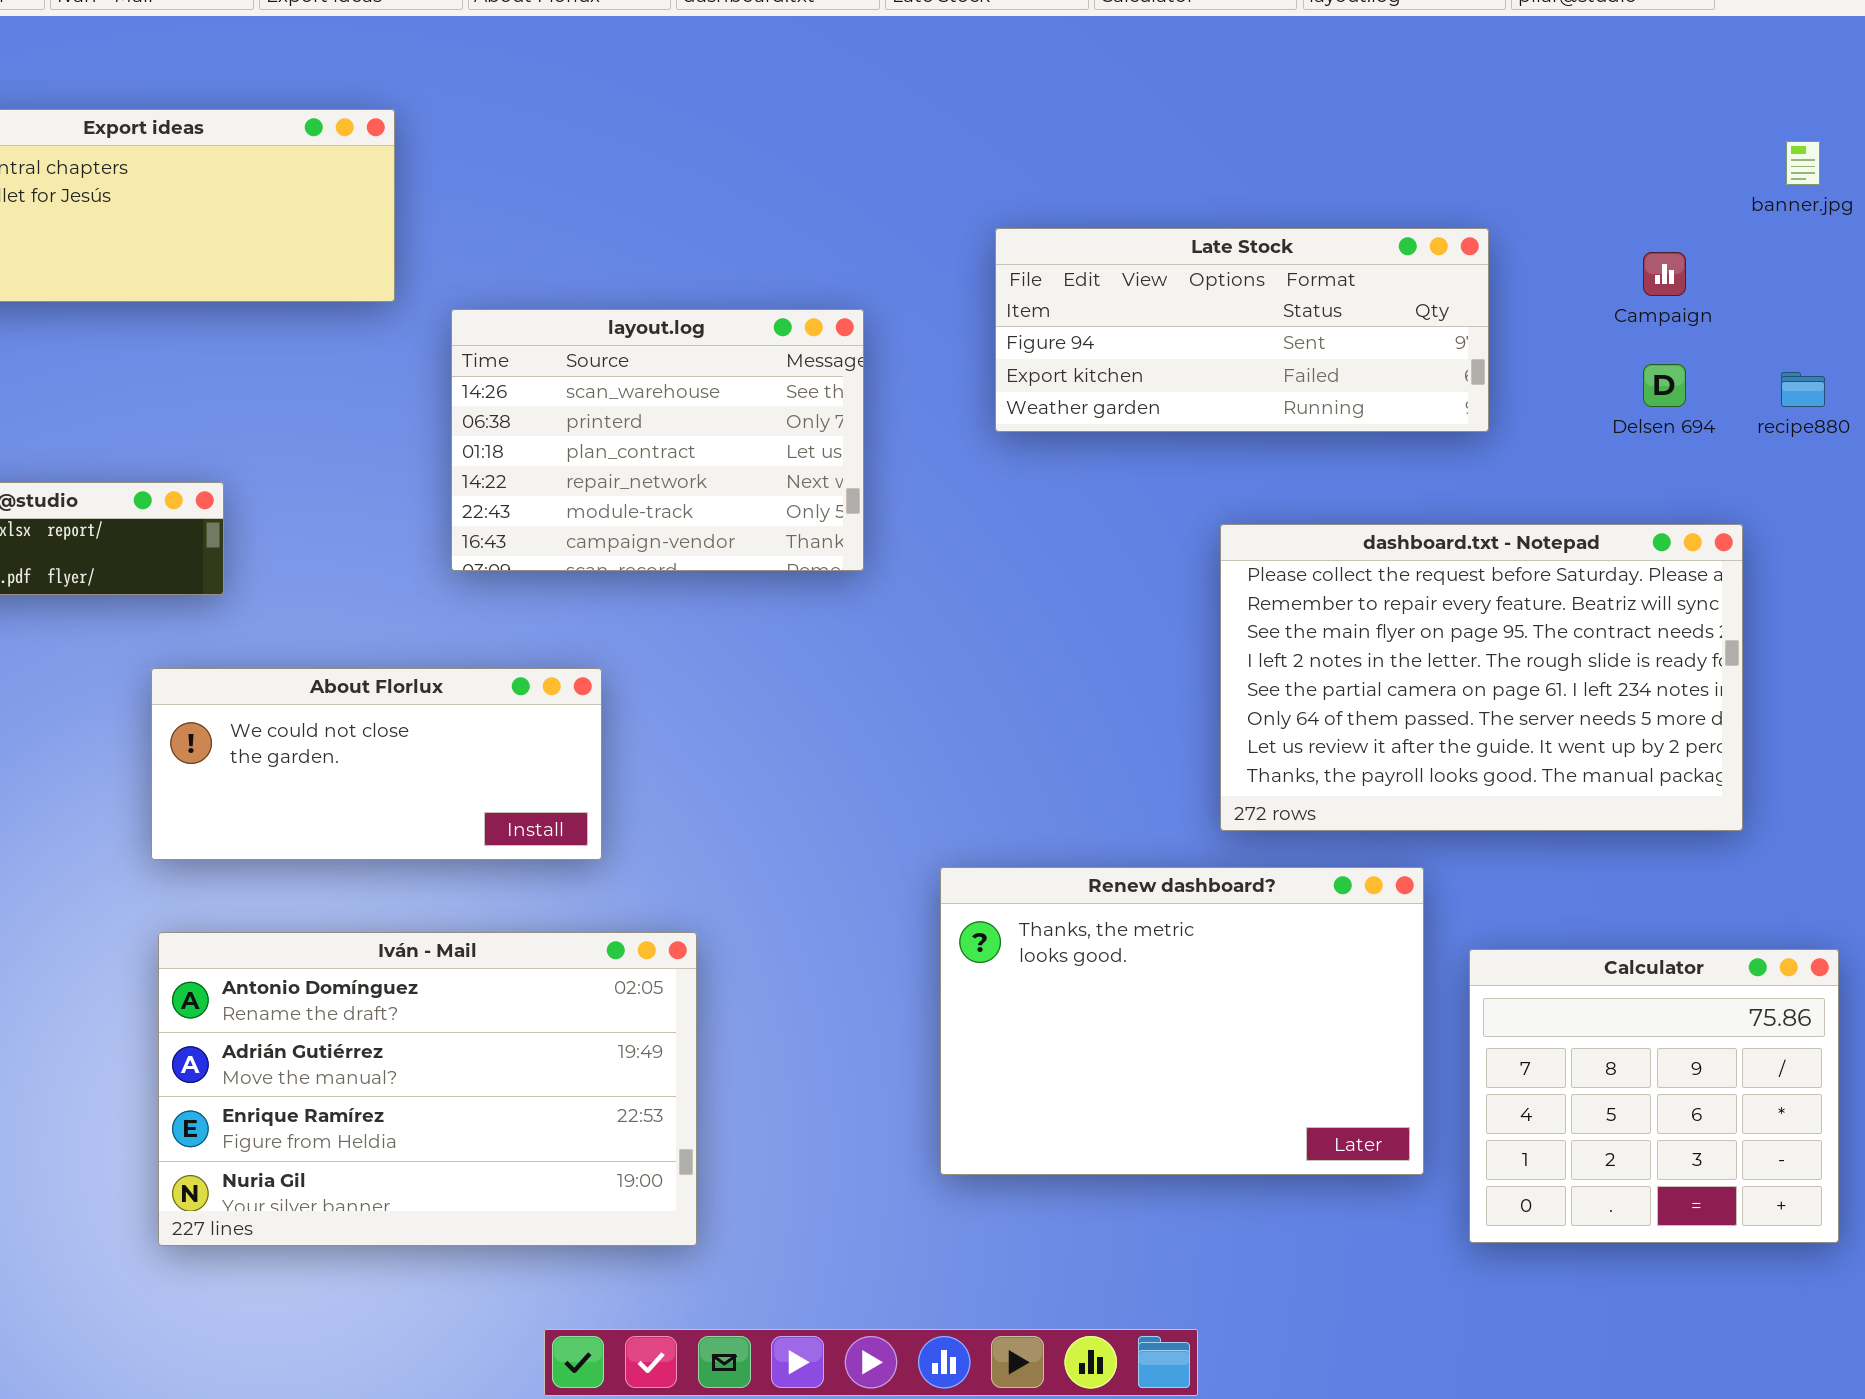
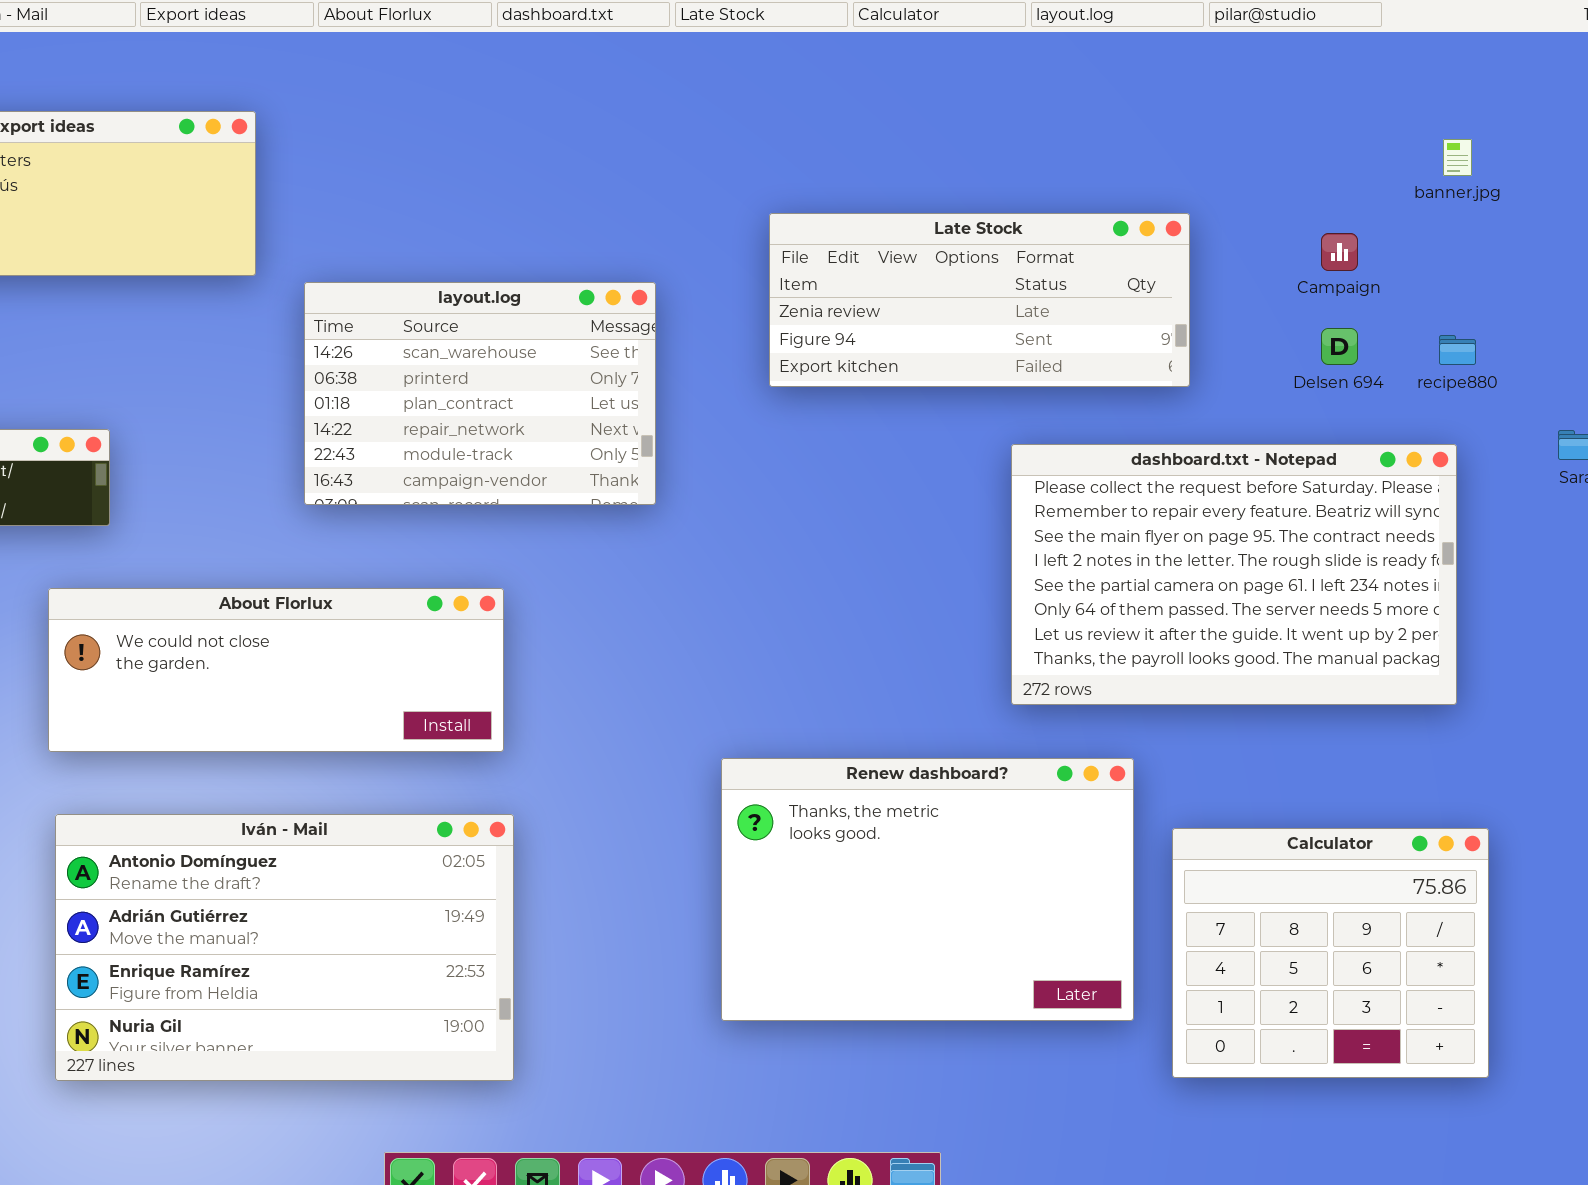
Late Stock: [995,228,1489,432] -> [769,213,1190,387], scrolled up 1 row
dashboard.txt - Notepad: [1220,524,1743,831] -> [1011,444,1457,705], moved
About Florlux: [151,668,602,860] -> [48,588,504,752], resized

